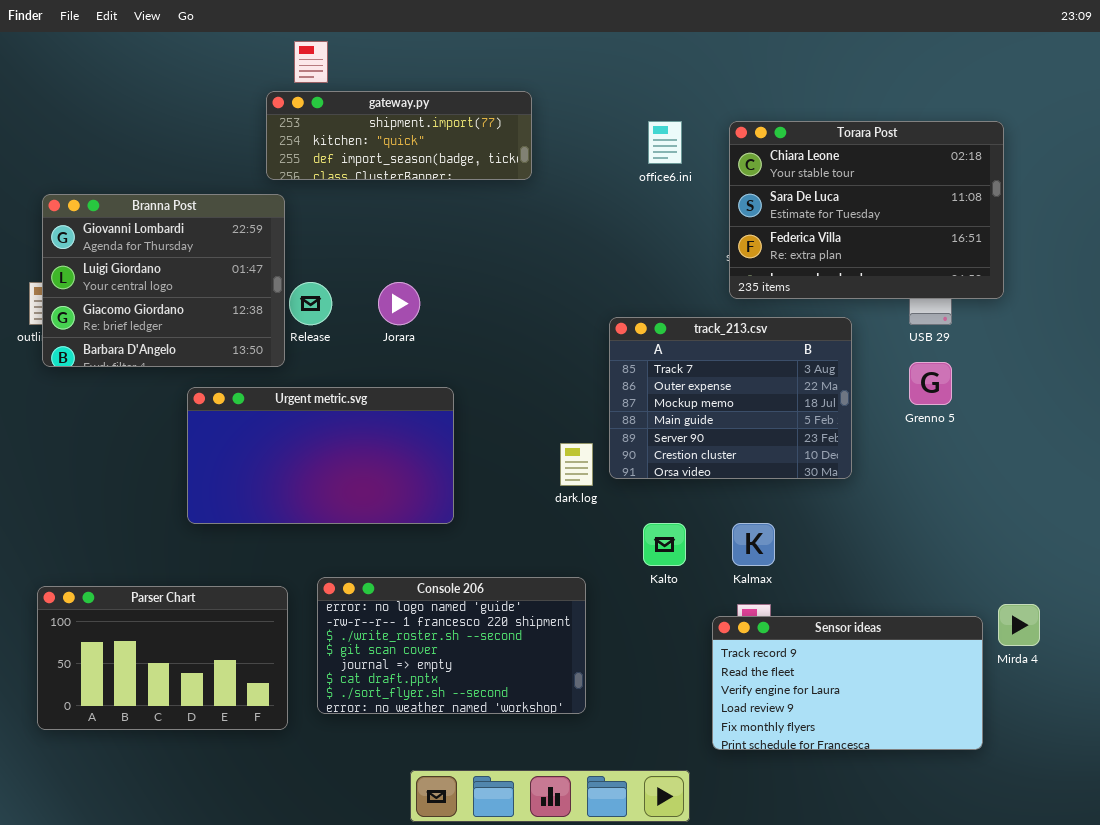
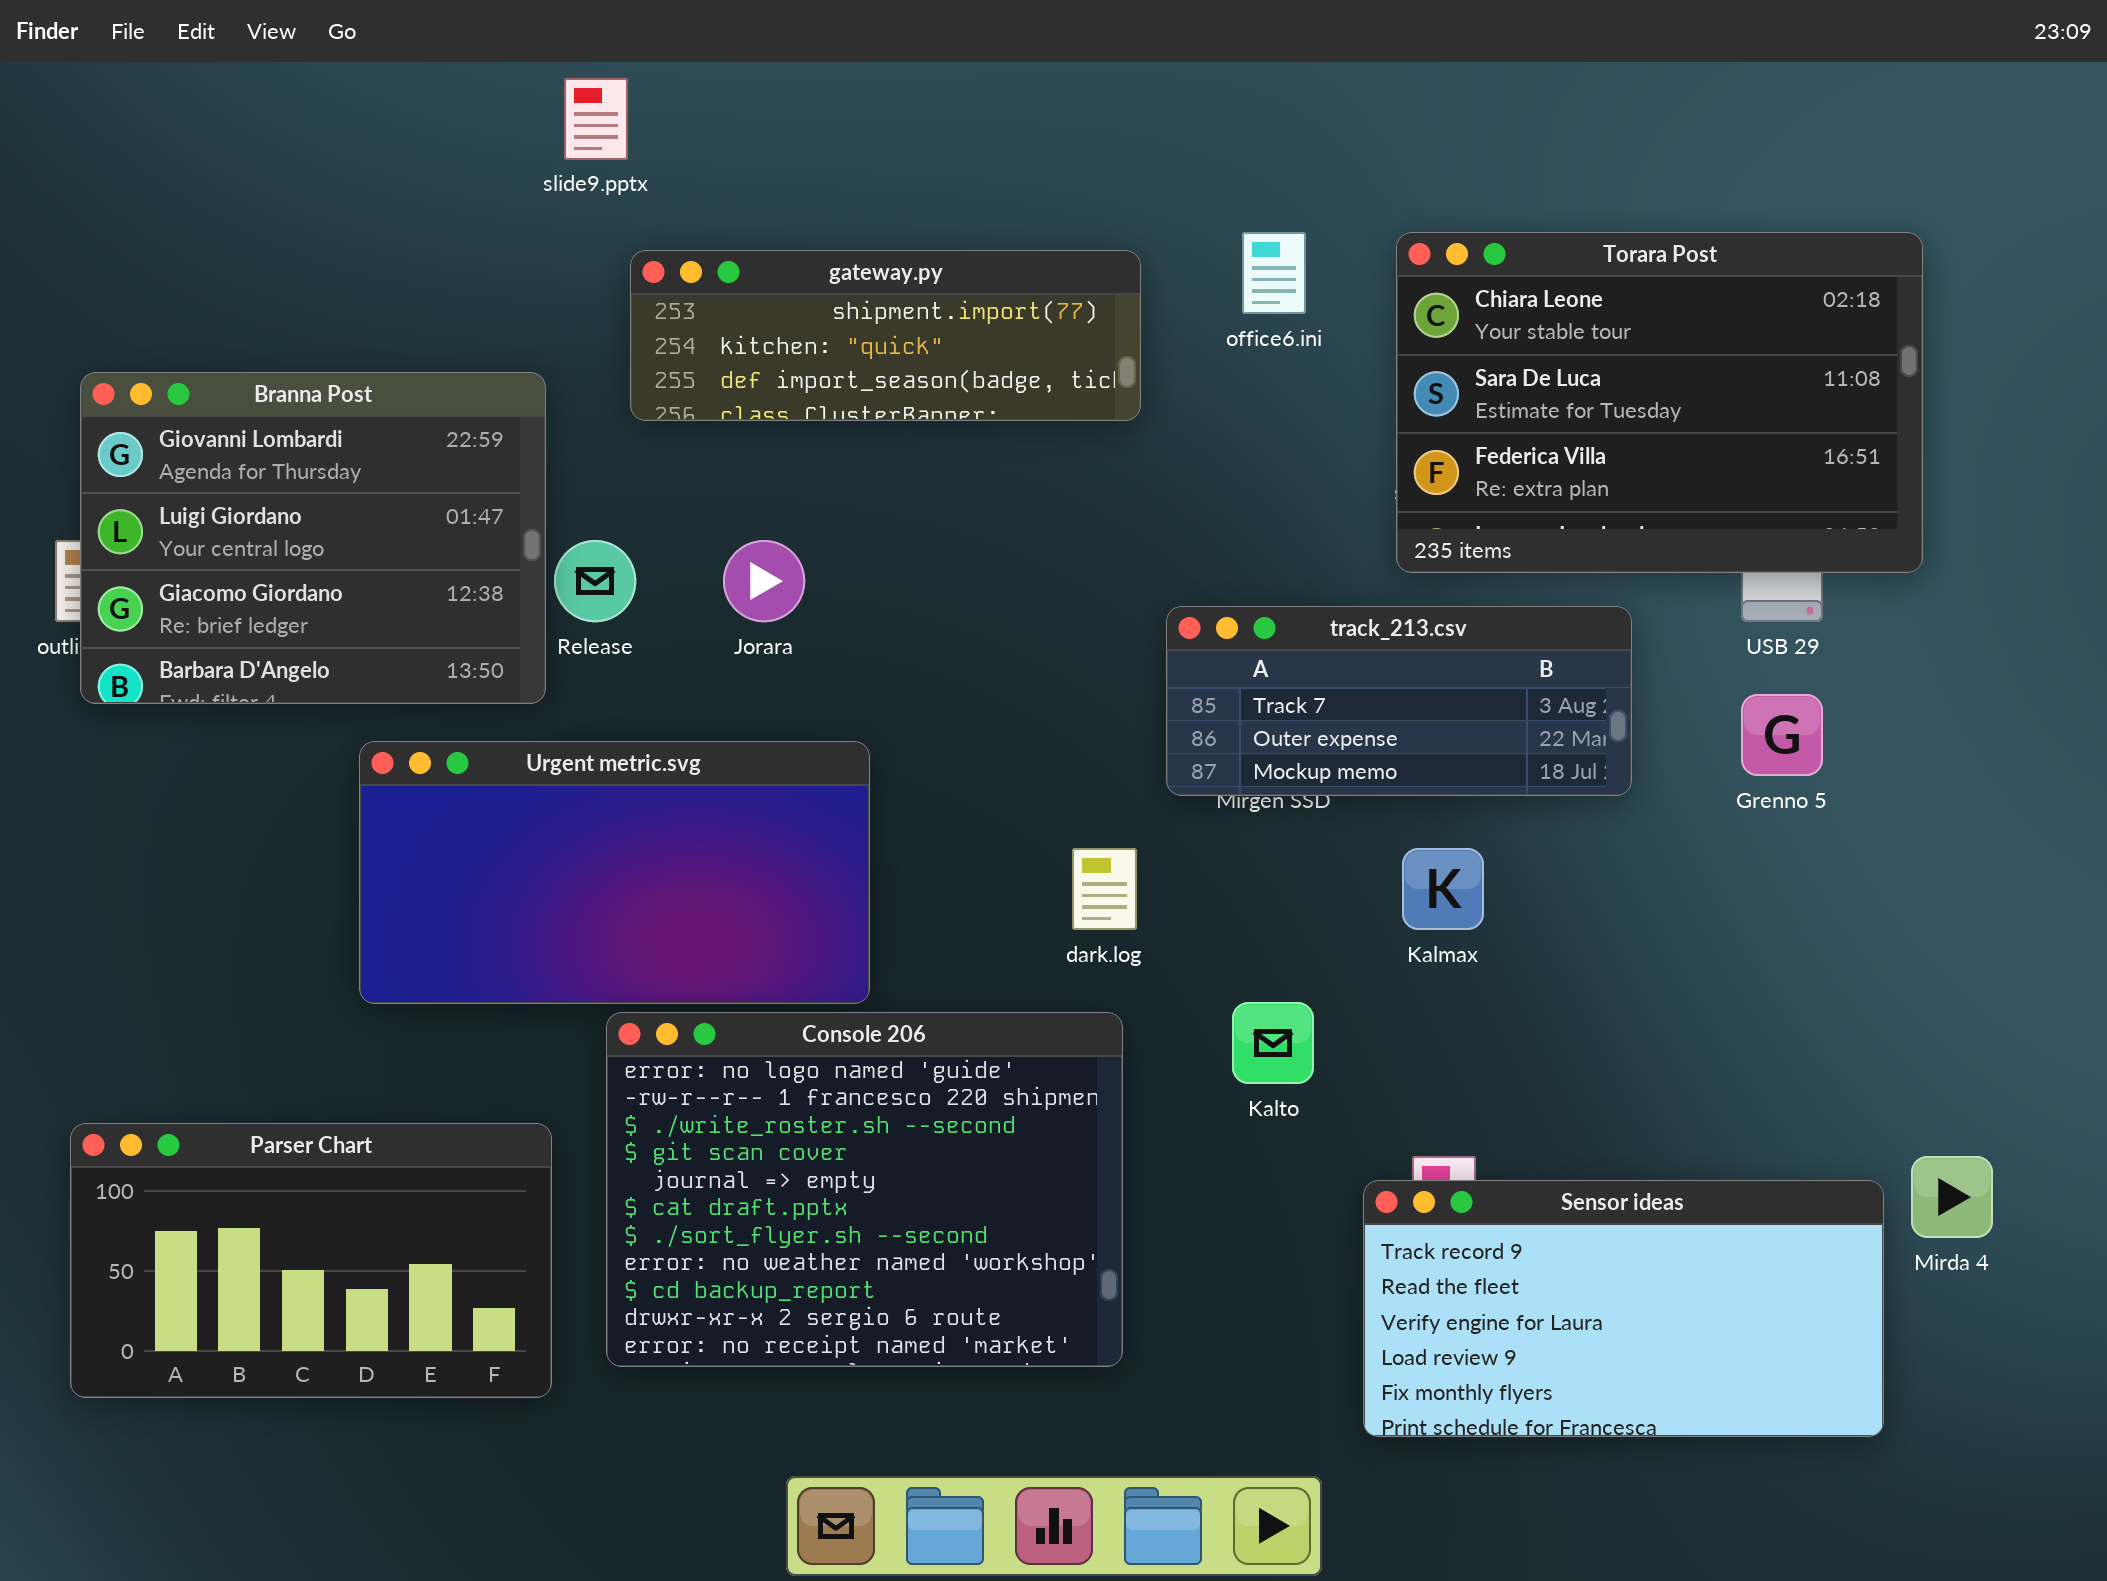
gateway.py: [266,91,532,180] -> [630,250,1141,421], moved
track_213.csv: [609,317,852,479] -> [1166,606,1632,796], resized
Kalmax: [732,523,775,566] -> [1402,848,1484,930], moved
Console 206: [317,577,586,714] -> [606,1012,1123,1367], resized

